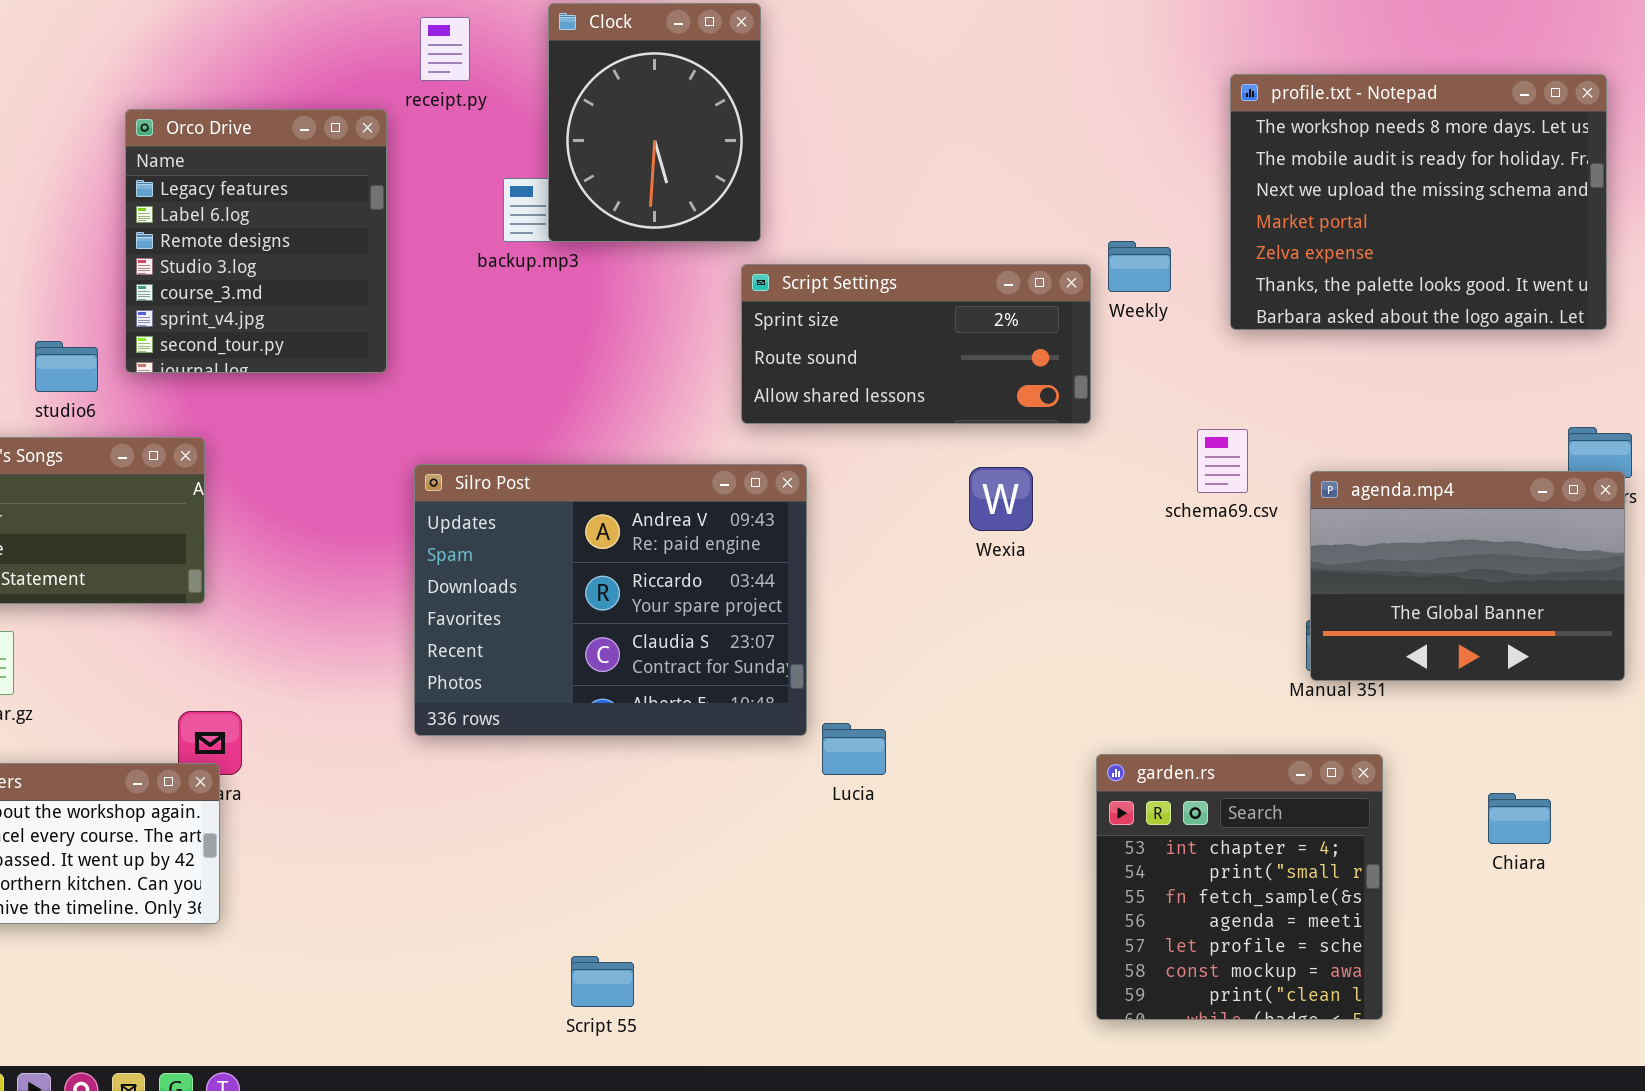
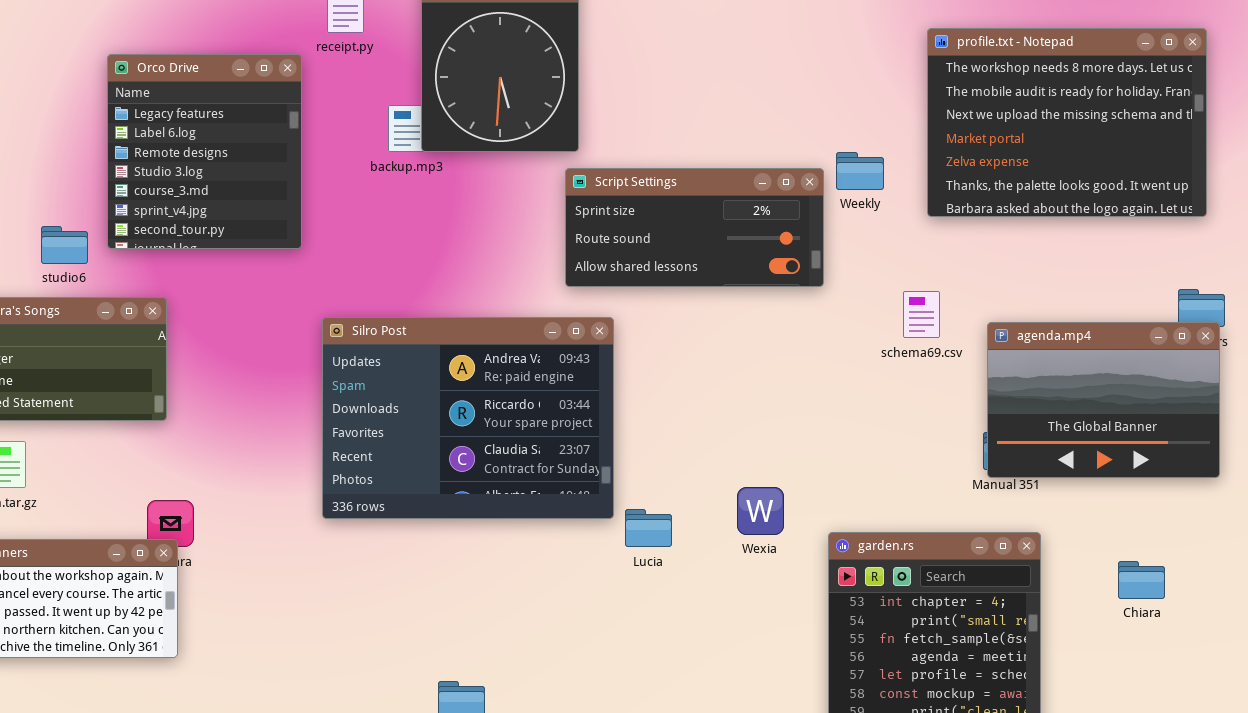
Wexia: [969,467,1033,531] -> [737,487,784,535], moved

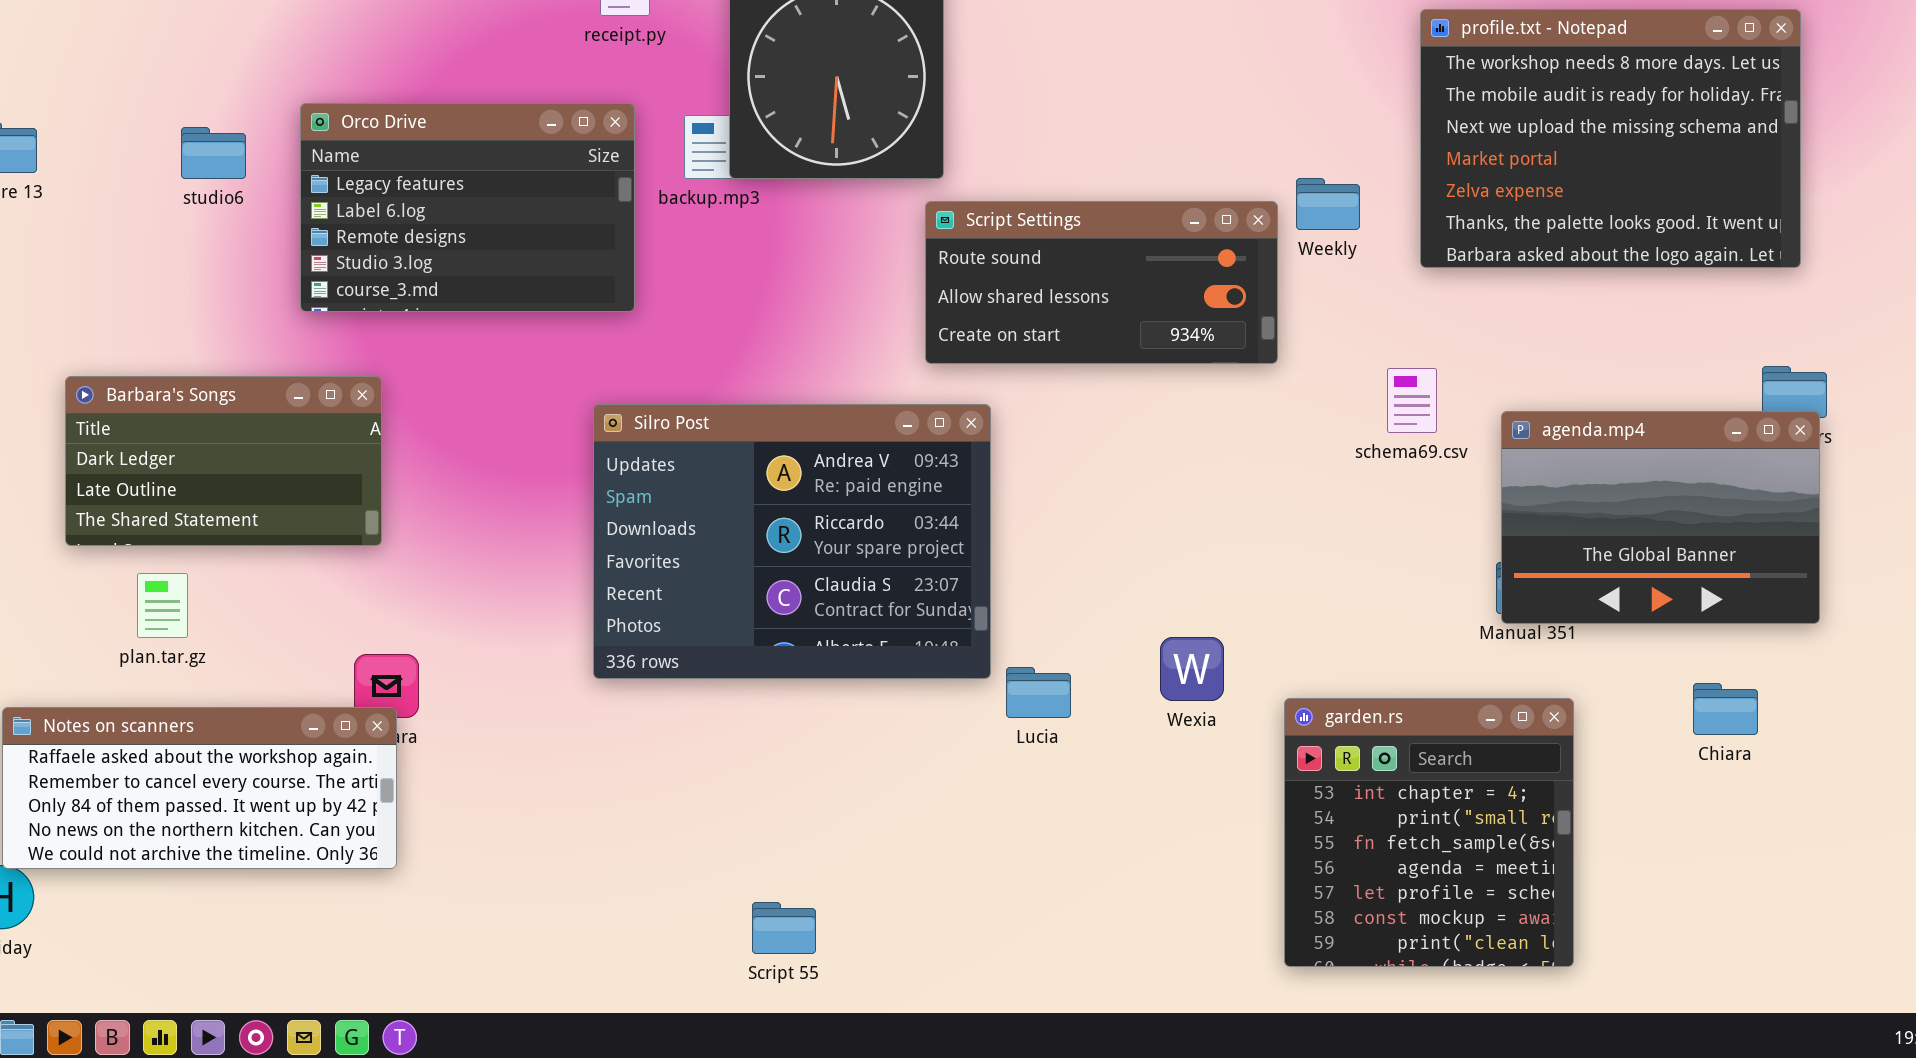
Orco Drive: [107,54,302,249] -> [300,103,635,312], resized
Script Settings: [565,168,824,287] -> [925,201,1278,364], scrolled down 1 row
studio6: [41,226,88,264] -> [181,127,246,179], moved
Chiara: [1118,561,1165,599] -> [1693,683,1758,735], moved

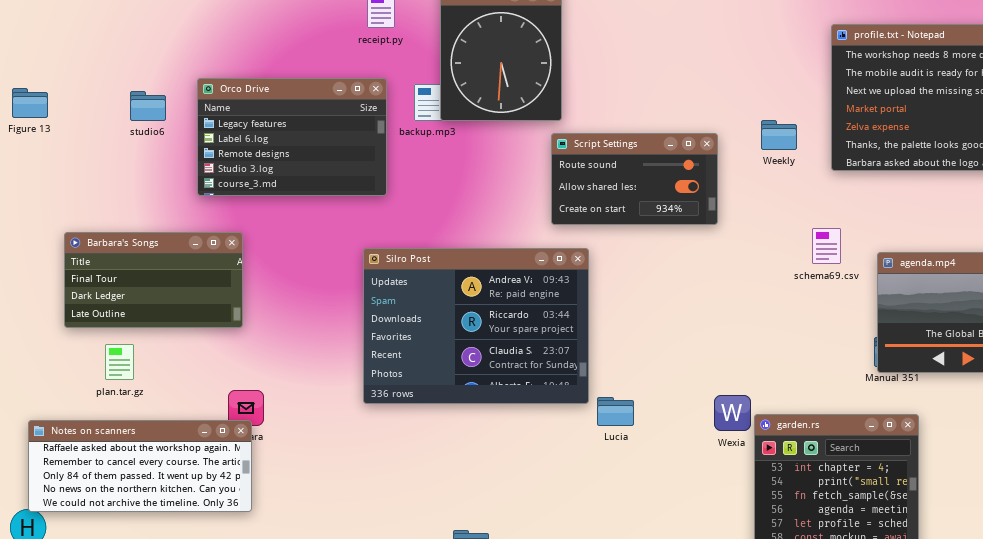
Script Settings: [925,201,1278,364] -> [551,133,718,225], resized
Barbara's Songs: [65,376,382,546] -> [64,232,243,328], scrolled up 1 row
Wexia: [1160,637,1224,701] -> [714,395,751,431], moved

